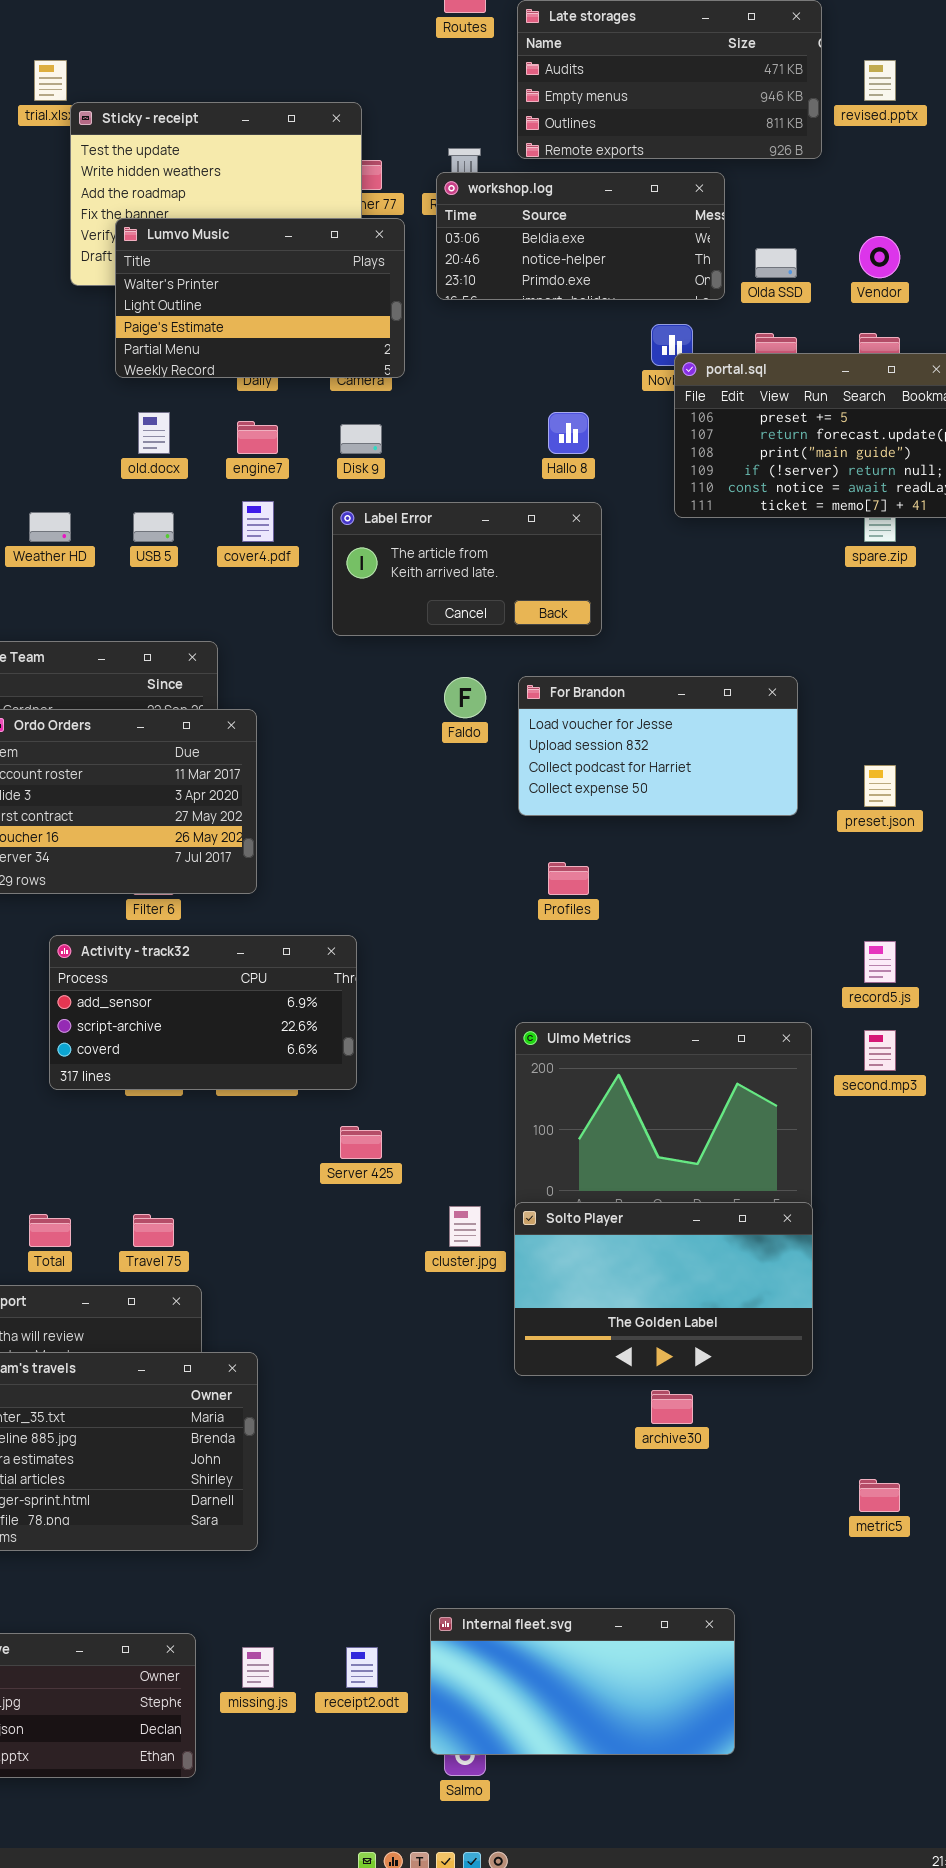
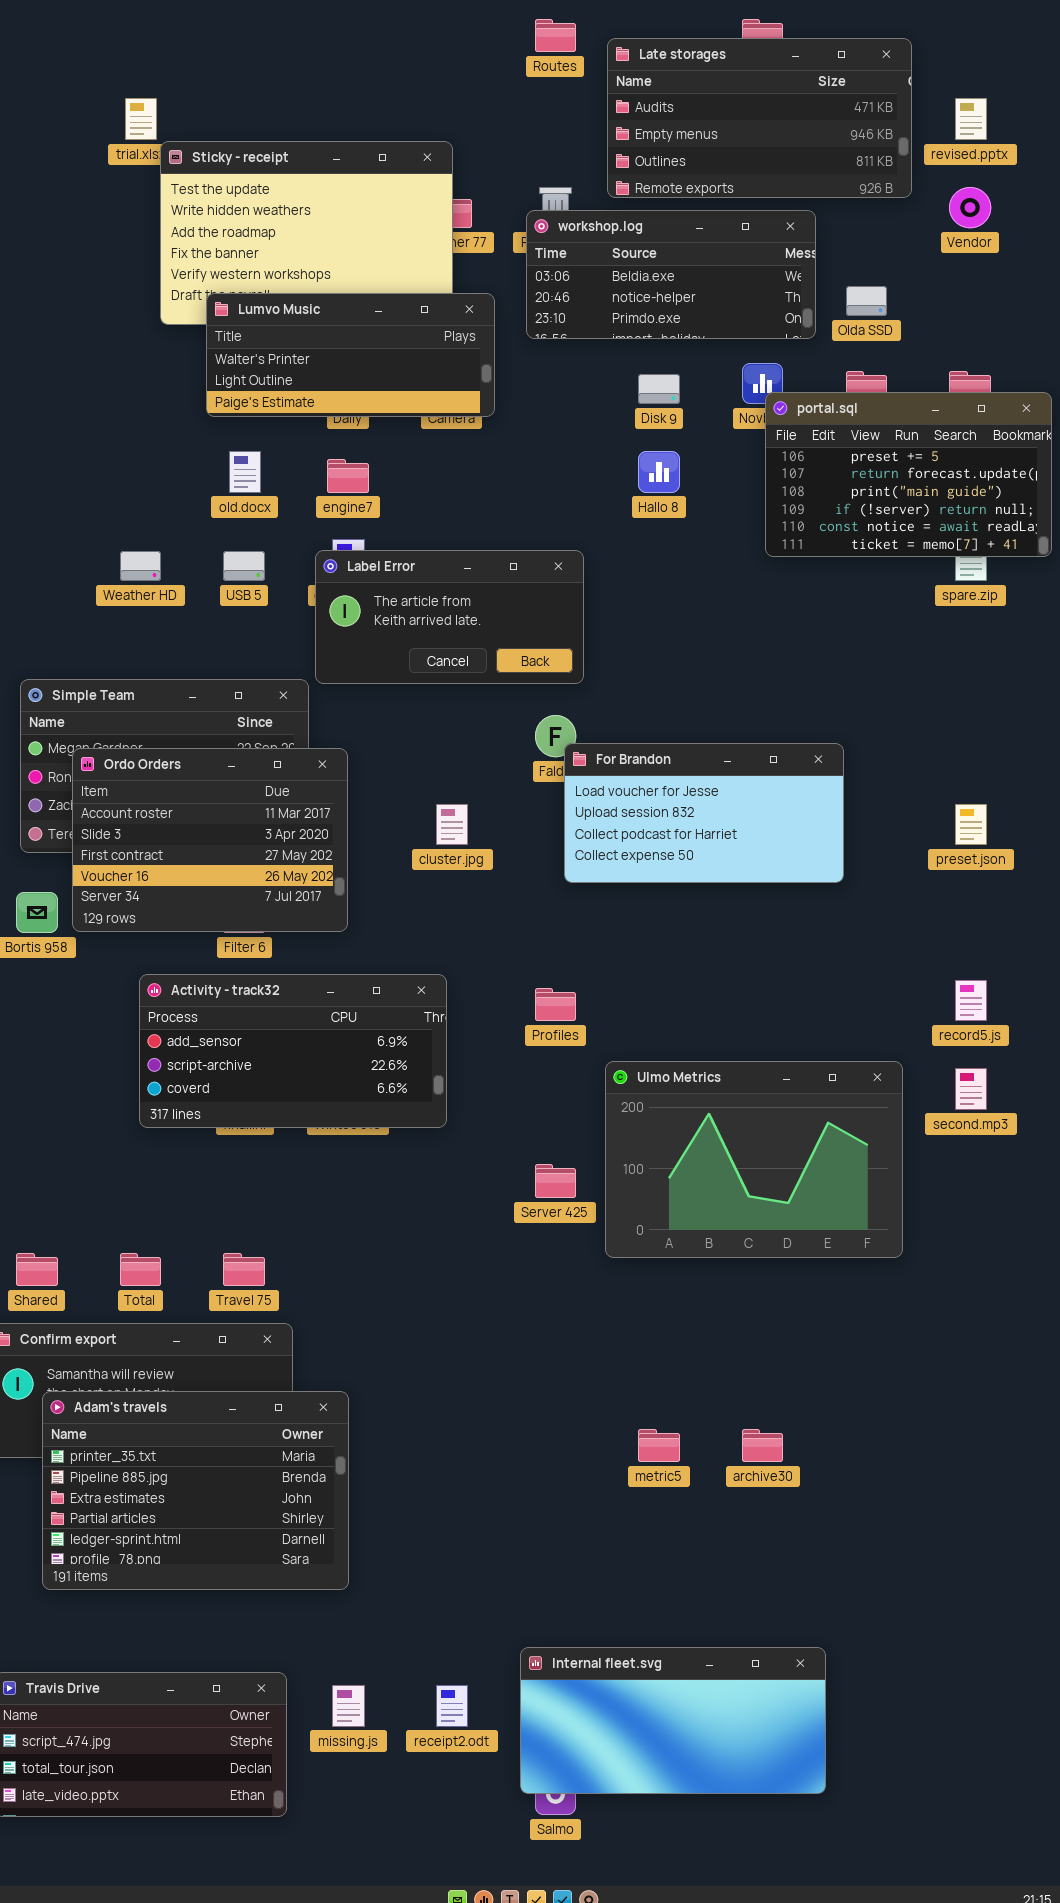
Lumvo Music: [115,218,405,378] -> [206,293,495,417], resized
Vendor: [859,236,900,278] -> [949,187,991,228], moved
Disk 9: [340,424,382,454] -> [638,374,680,404], moved
Label Error: [332,502,602,636] -> [315,550,584,684], moved
For Brandon: [518,676,798,816] -> [564,743,844,883], moved
Profiles: [548,862,589,895] -> [535,988,576,1021], moved
Server 425: [340,1126,382,1159] -> [535,1164,576,1198], moved
Solto Player: [514,1202,813,1376] -> none, closed
cluster.jpg: [449,1206,481,1247] -> [436,804,468,845], moved
metric5: [859,1479,900,1512] -> [638,1429,680,1462], moved

